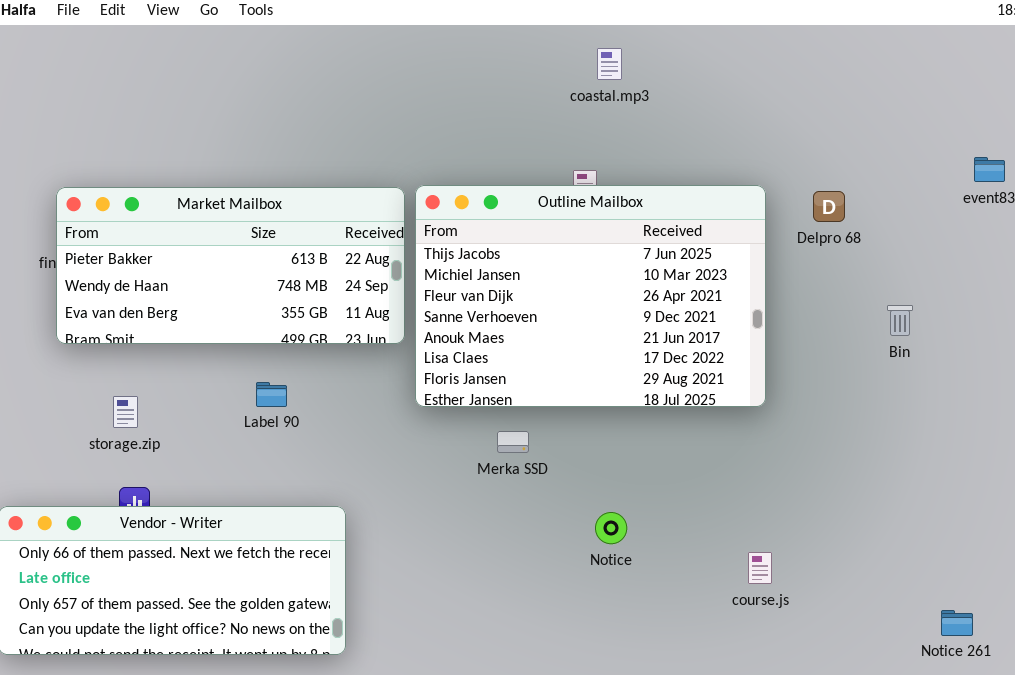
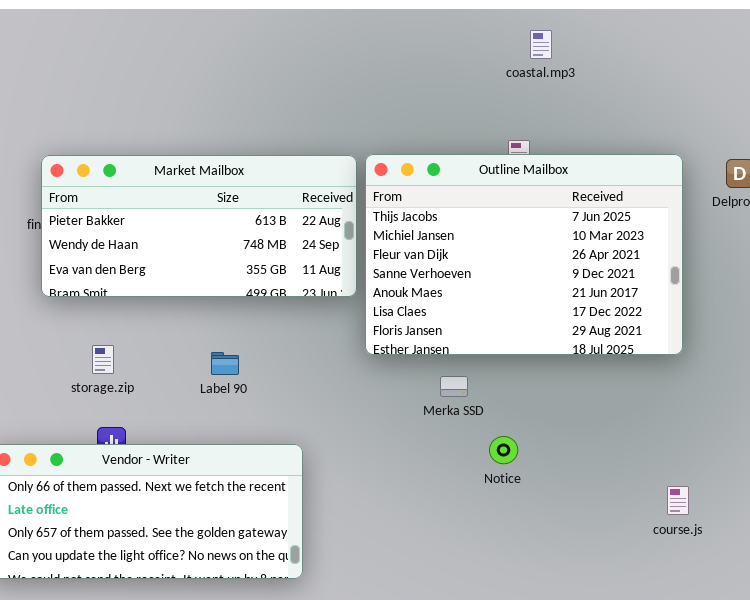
Label 90: [256,382,287,407] -> [211,352,239,375], moved
Notice: [595,512,627,544] -> [489,436,518,464], moved

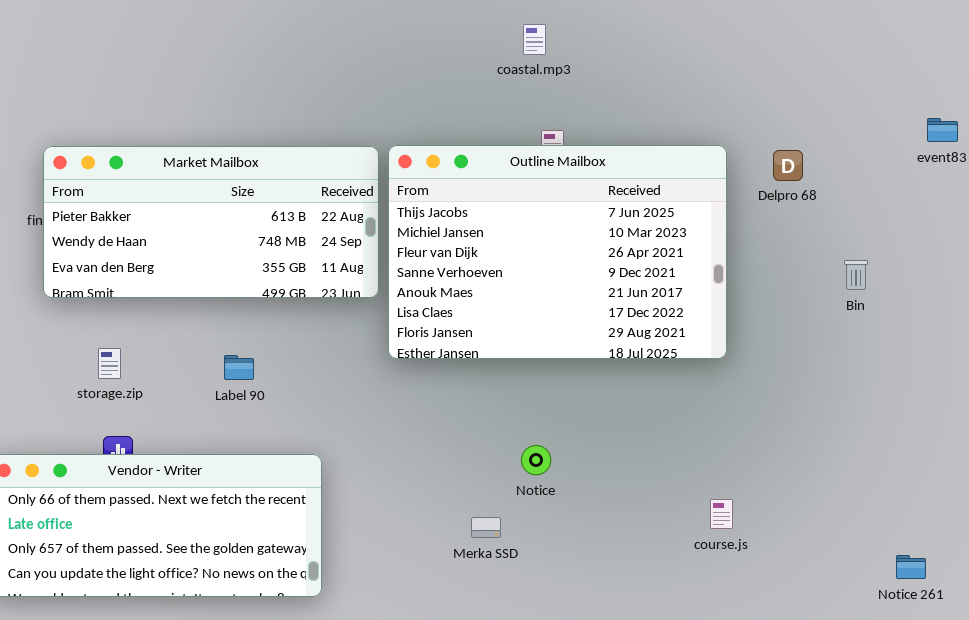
coastal.mp3: [530,30,552,59] -> [523,24,546,55], moved
Merka SSD: [440,376,468,397] -> [471,517,501,538], moved

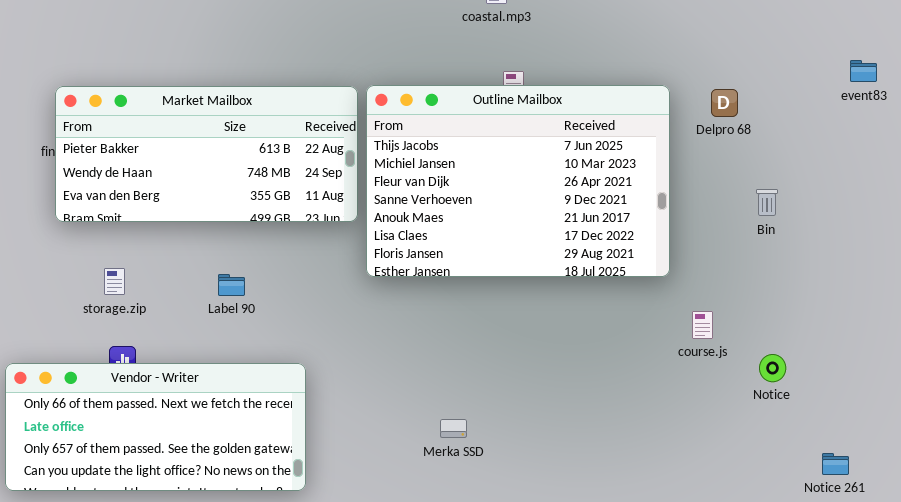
Bin: [844,260,868,290] -> [756,189,778,216], moved
Notice: [521,445,551,475] -> [759,354,786,382], moved
course.js: [710,499,733,529] -> [692,311,713,339], moved

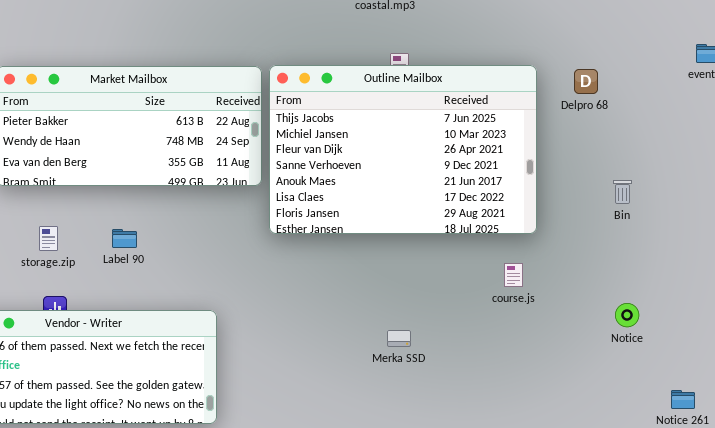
Bin: [756,189,778,216] -> [613,180,632,204], moved
Label 90: [218,274,245,296] -> [112,229,137,248], moved
course.js: [692,311,713,339] -> [504,263,523,287], moved
Merka SSD: [440,419,467,438] -> [387,330,411,347], moved

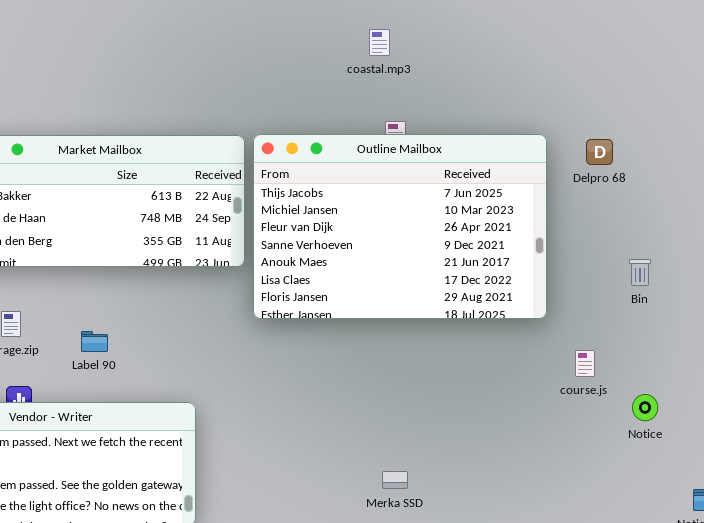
Label 90: [112,229,137,248] -> [81,331,108,352], moved
course.js: [504,263,523,287] -> [575,350,595,377], moved
Merka SSD: [387,330,411,347] -> [382,471,408,489], moved

